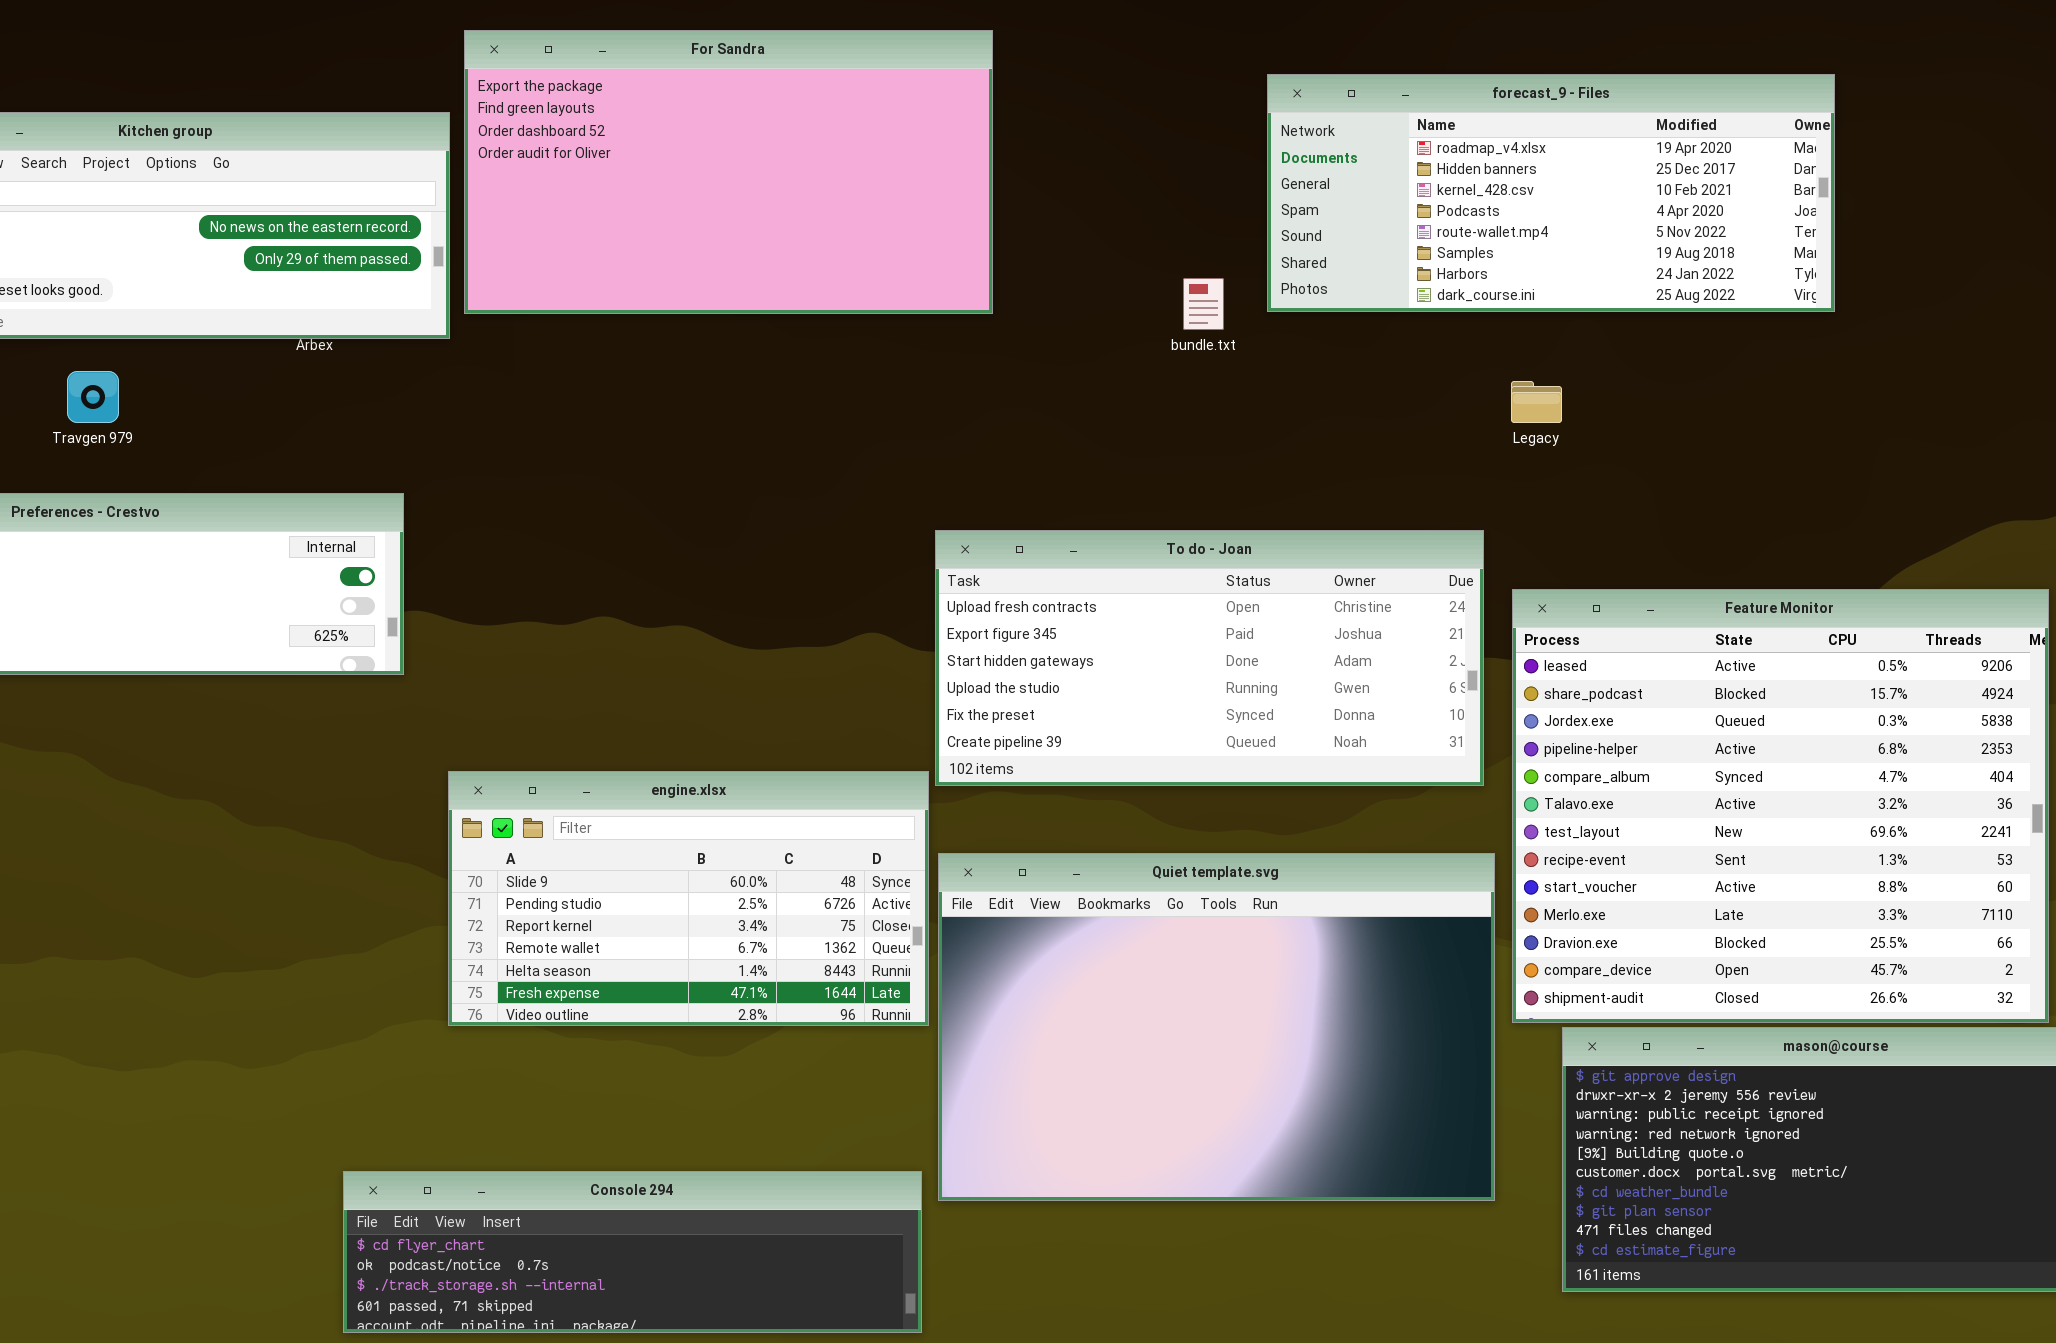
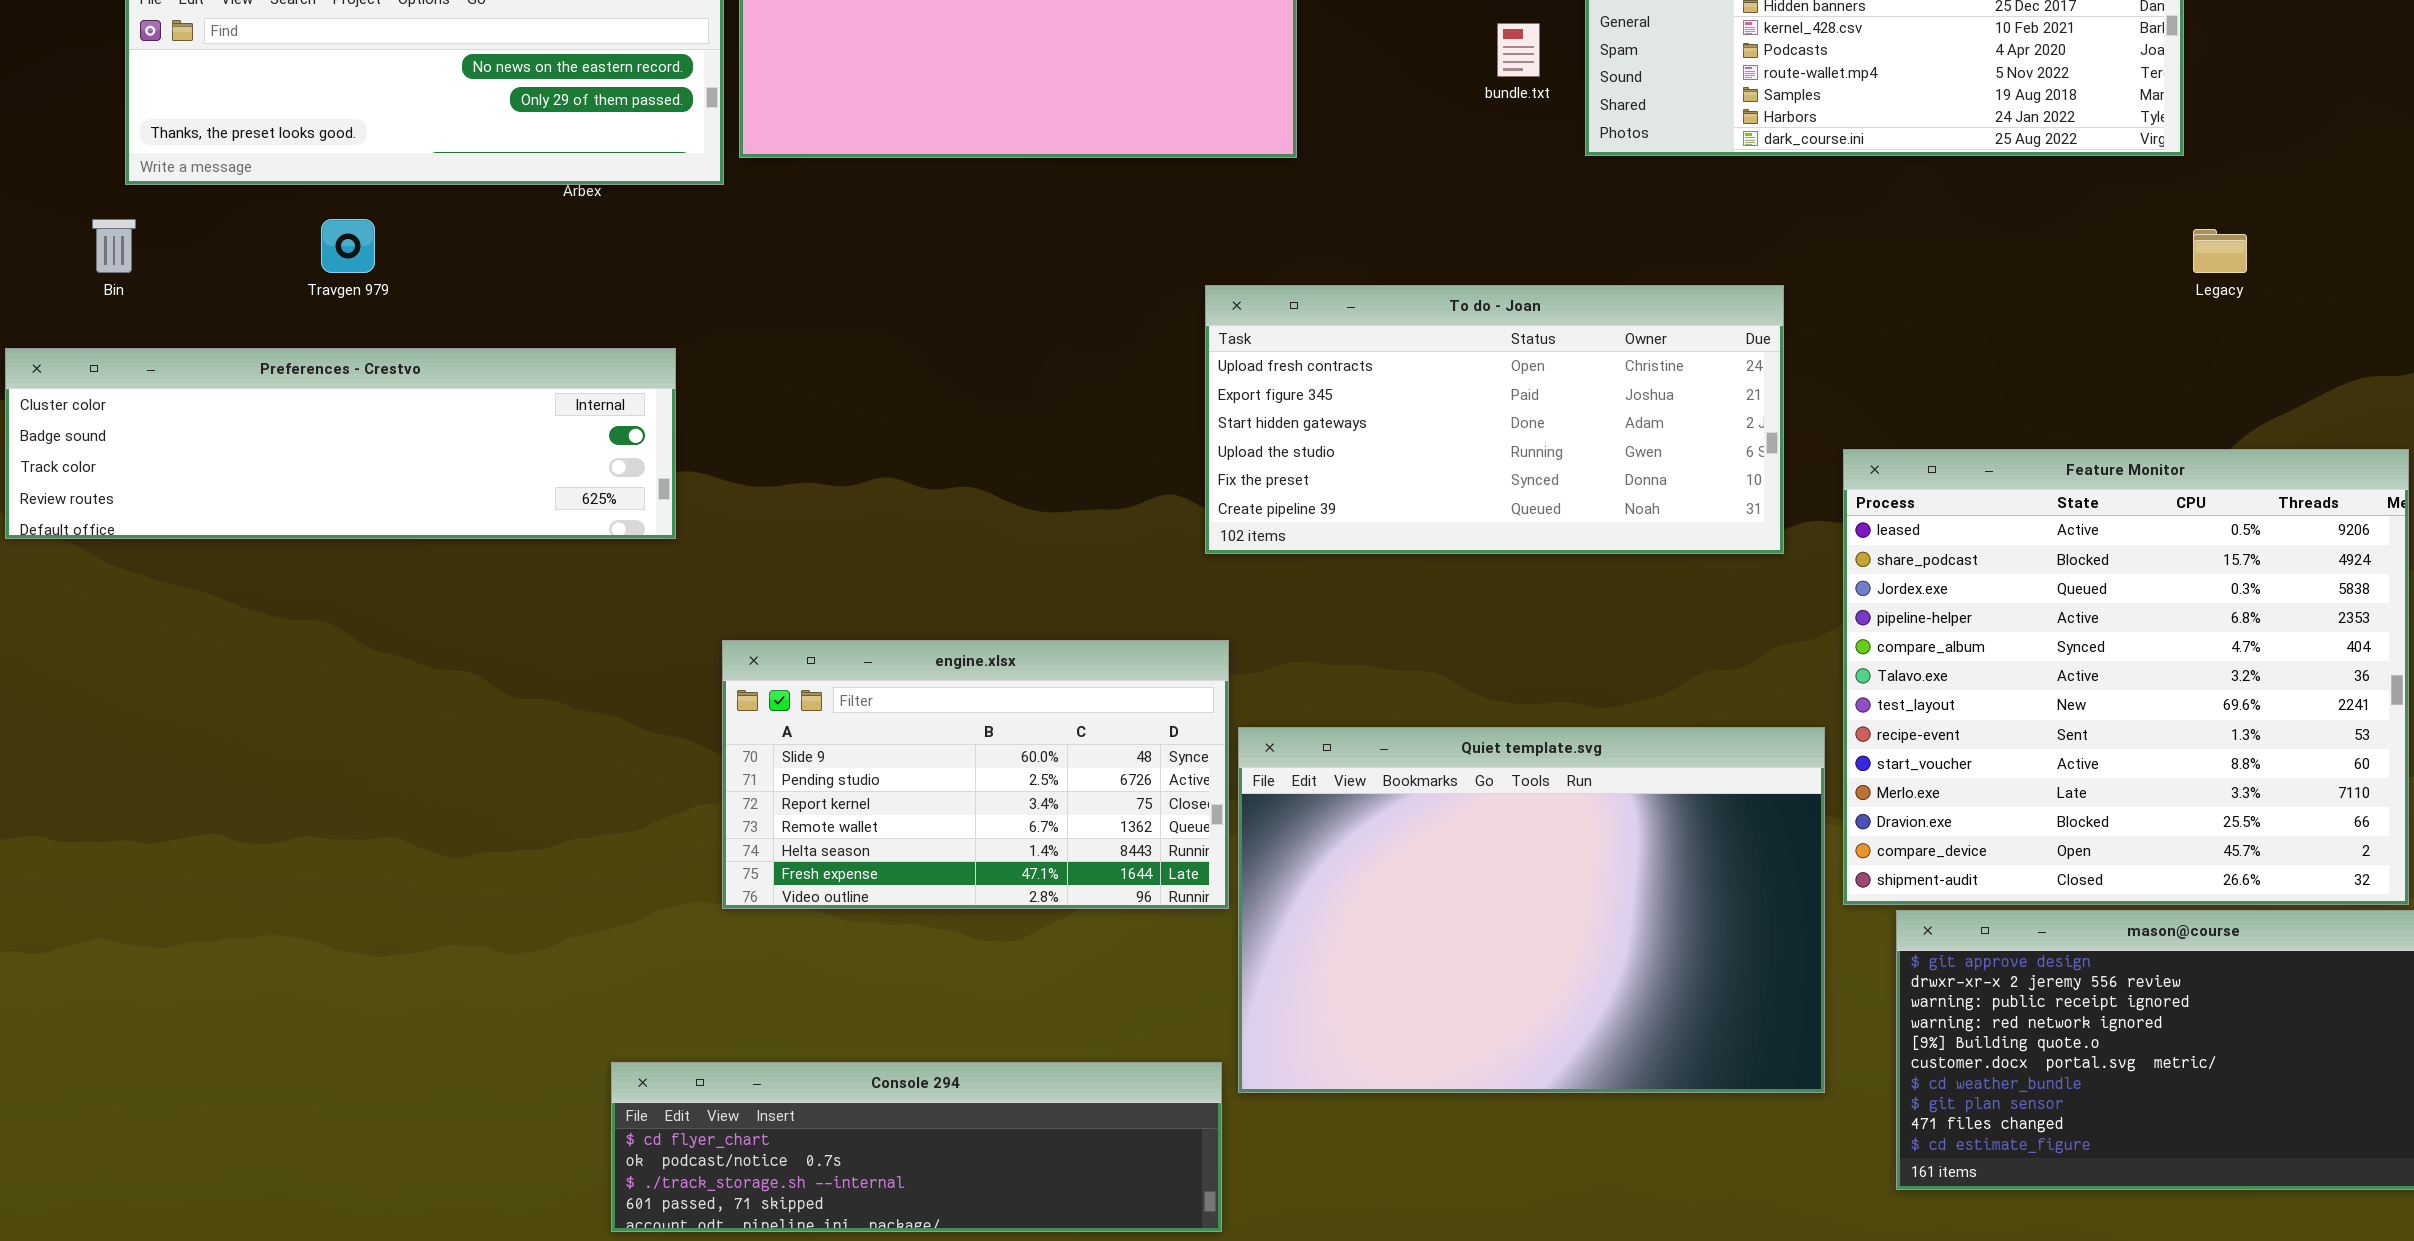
bundle.txt: [1183,278,1224,330] -> [1497,23,1540,77], moved
Legacy: [1511,381,1562,423] -> [2193,229,2247,273], moved
To do - Joan: [935,530,1484,786] -> [1205,285,1784,554], moved

